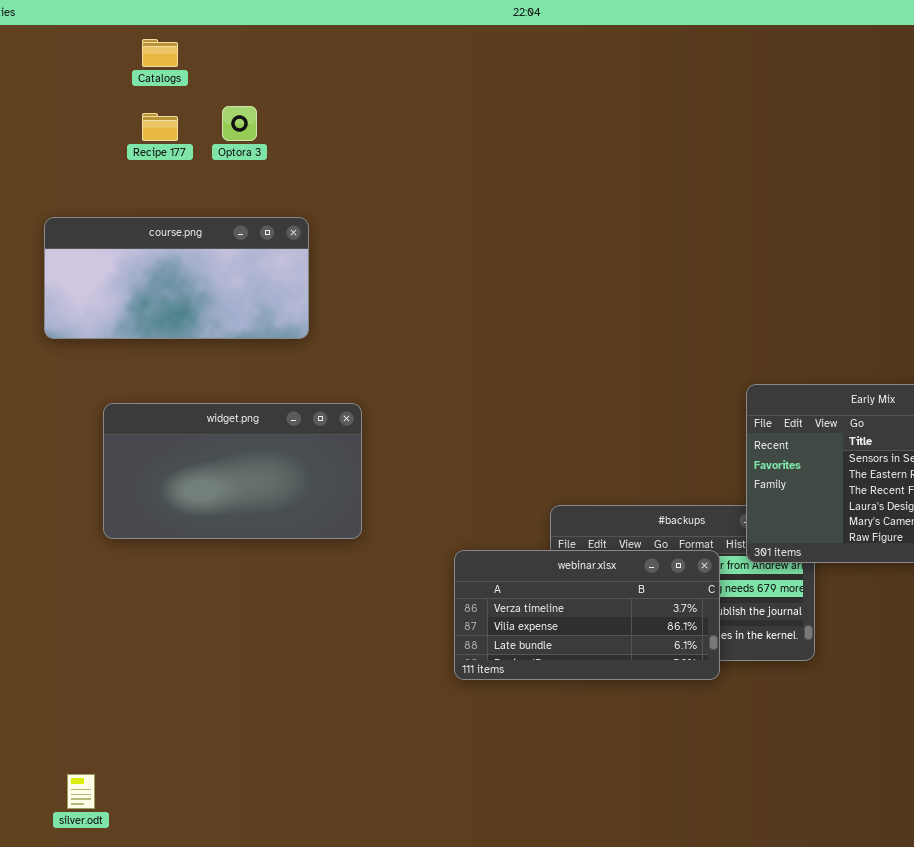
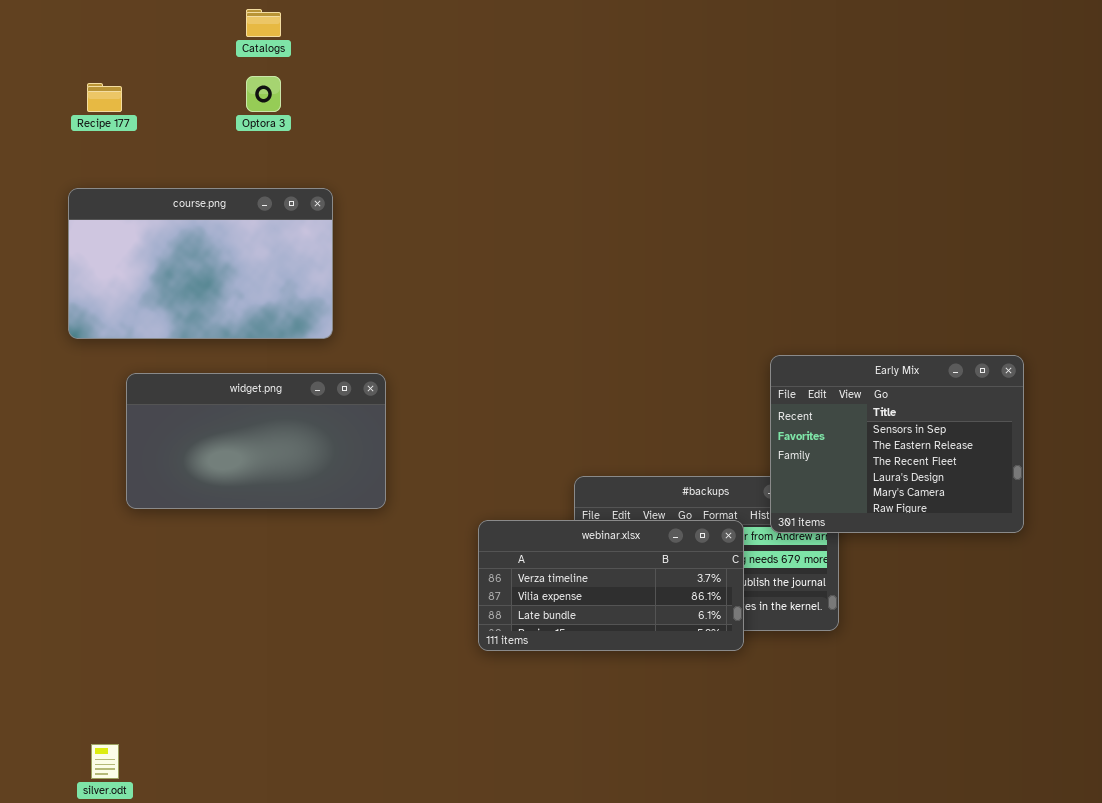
Catalogs: [142,39,178,67] -> [246,9,281,37], moved
Recipe 177: [142,113,178,141] -> [87,83,122,112], moved
course.png: [44,217,309,339] -> [68,188,333,339], resized

